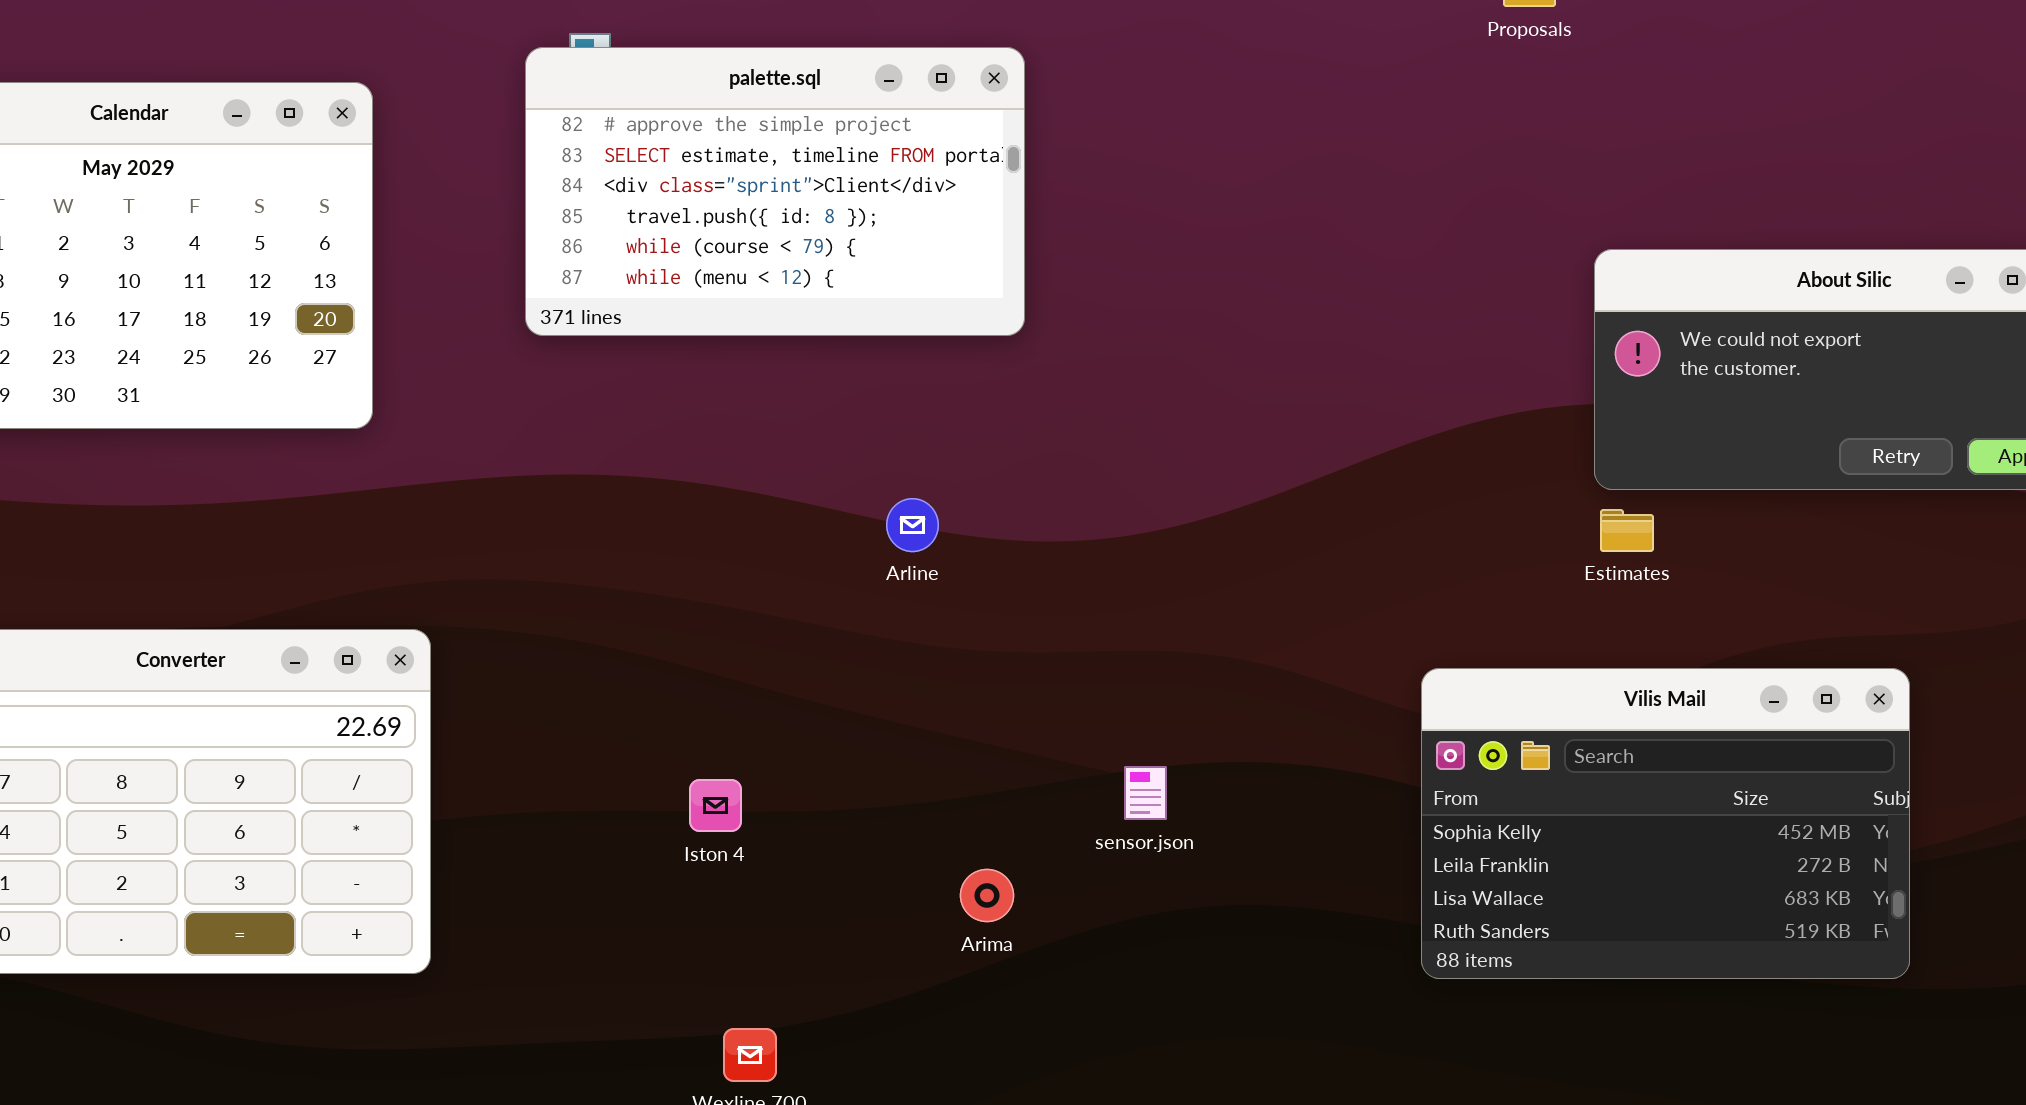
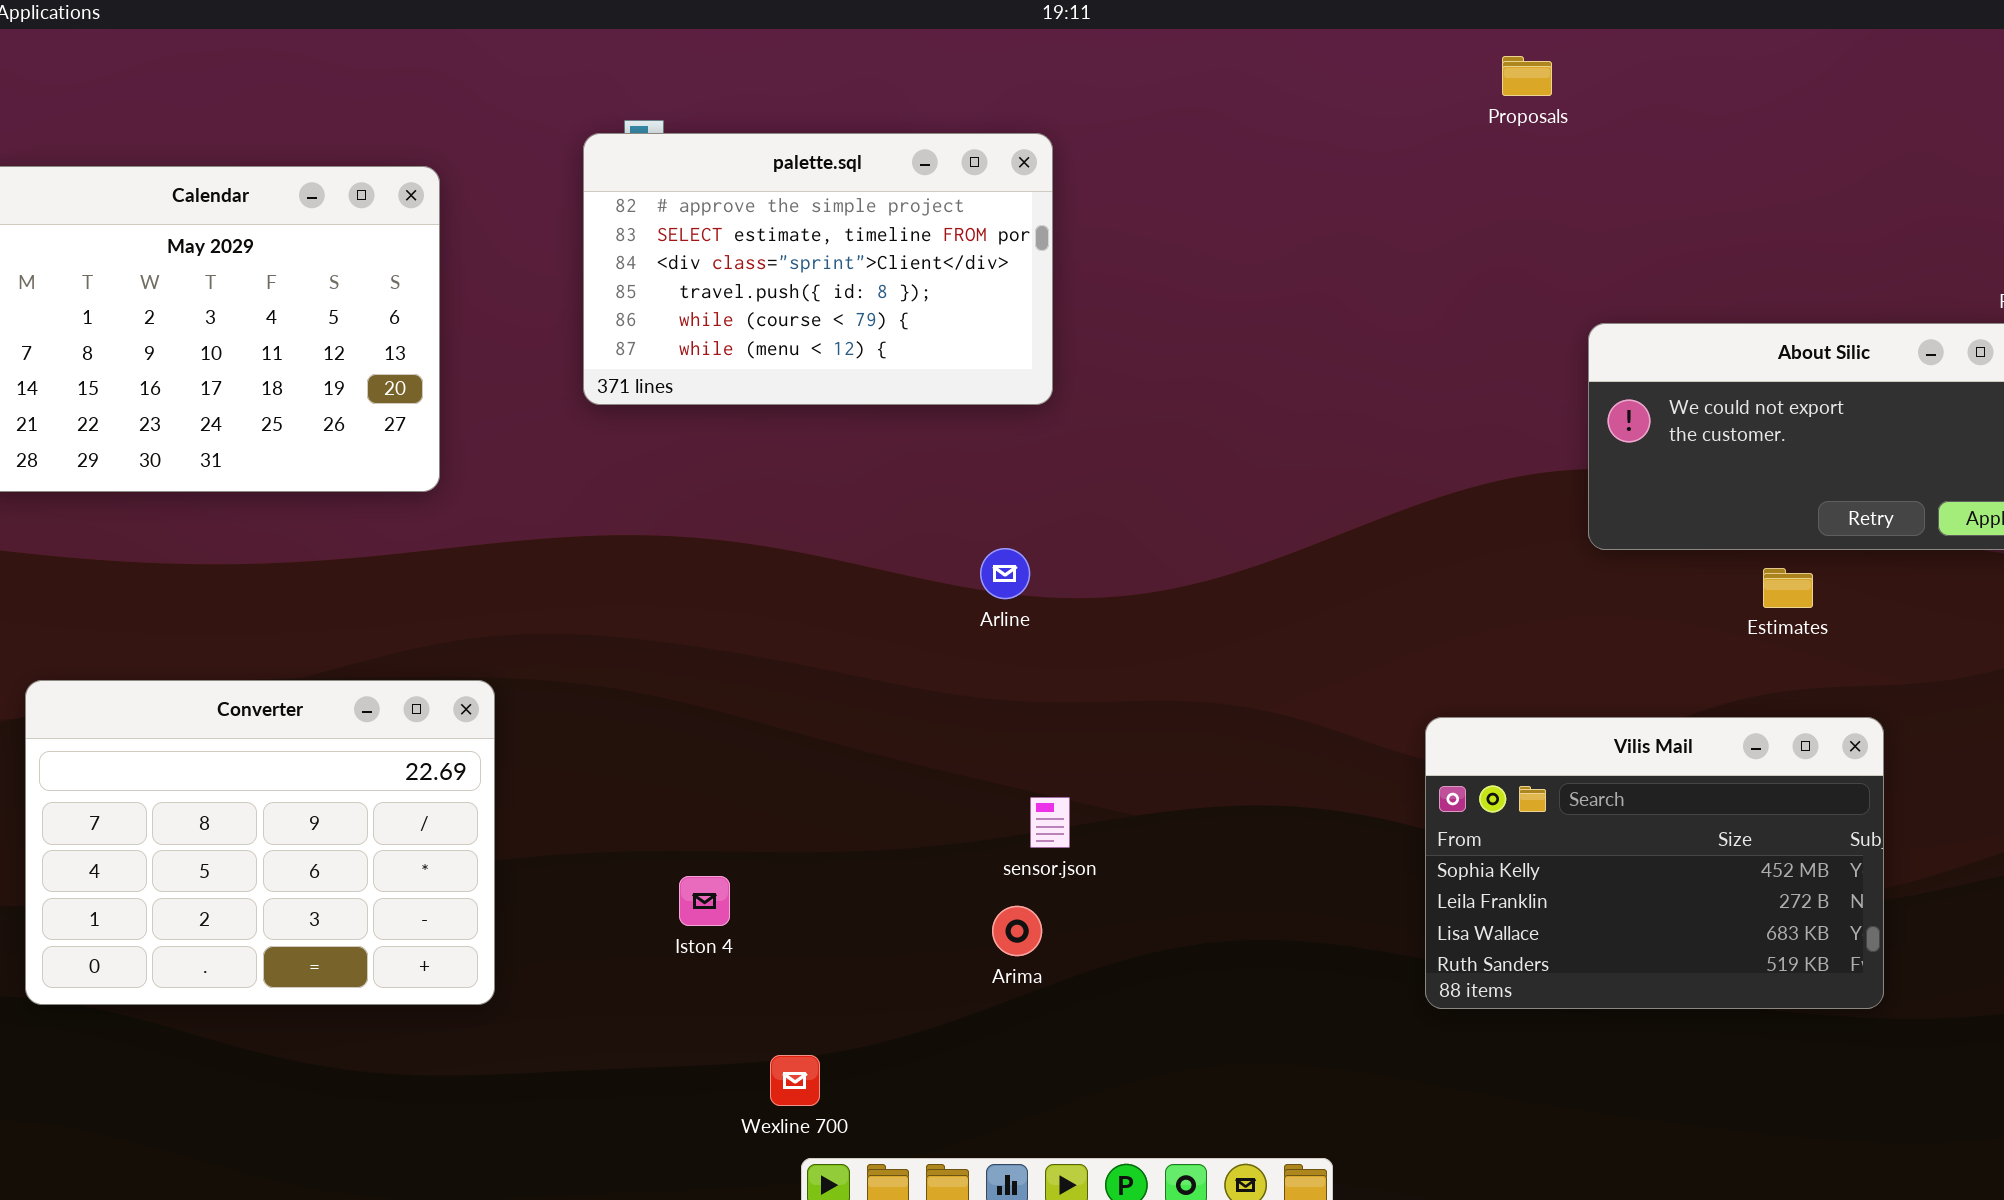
Arline: [886,498,939,552] -> [980,548,1030,599], moved
Estimates: [1600,509,1654,552] -> [1763,568,1813,608], moved
sensor.json: [1124,766,1167,820] -> [1030,797,1070,848], moved
Iston 4: [689,779,742,832] -> [679,876,730,926], moved

